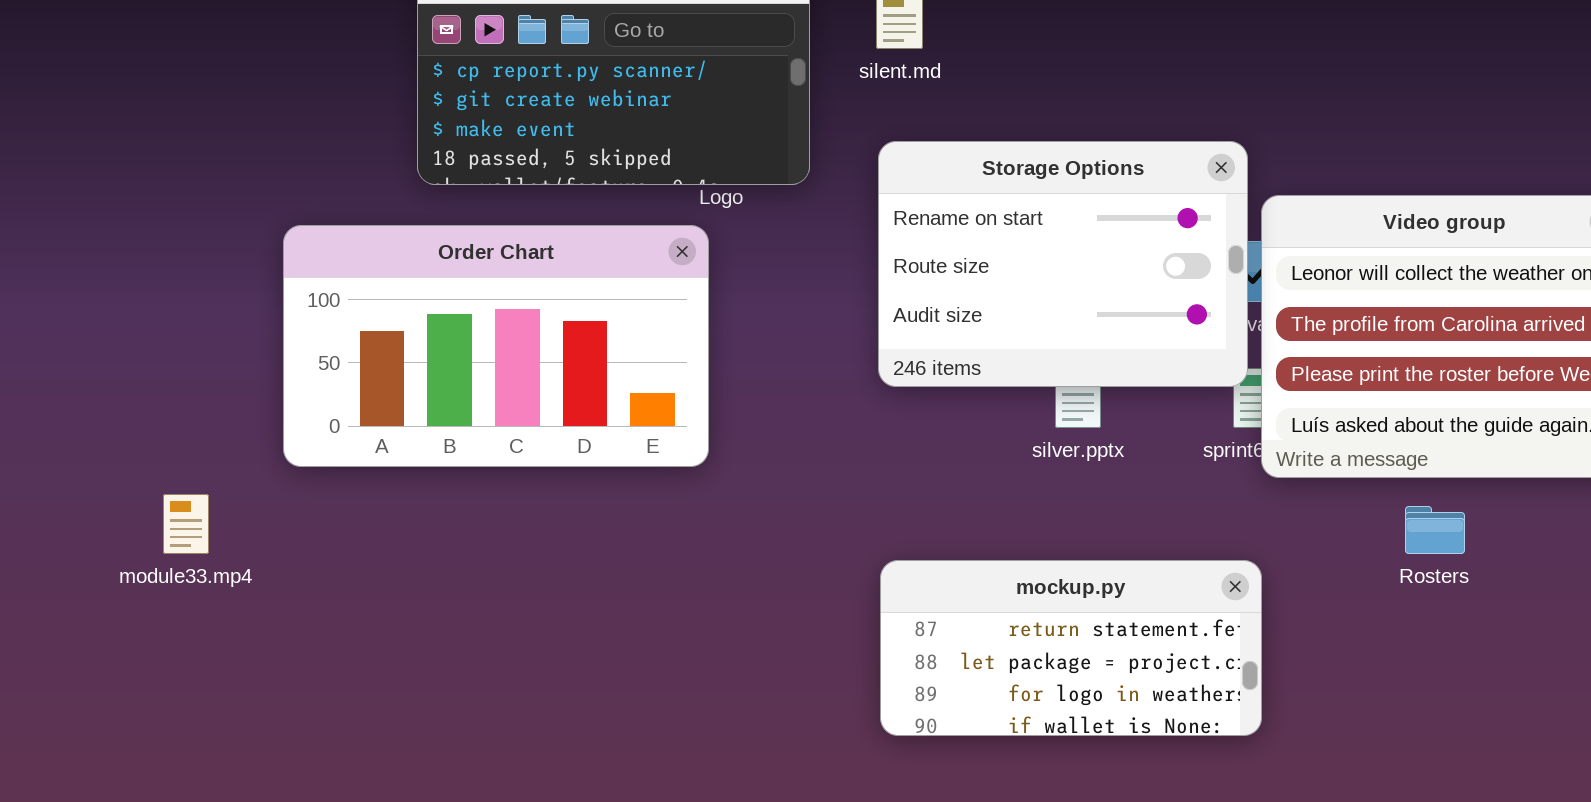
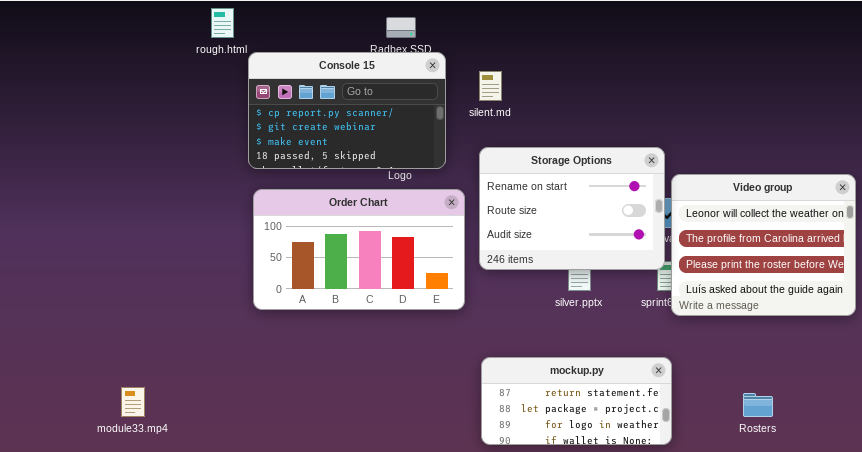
Order Chart: [283,225,709,467] -> [253,189,465,310], moved
module33.mp4: [163,494,209,554] -> [121,387,145,417], moved
Rosters: [1405,506,1465,554] -> [743,393,773,417], moved

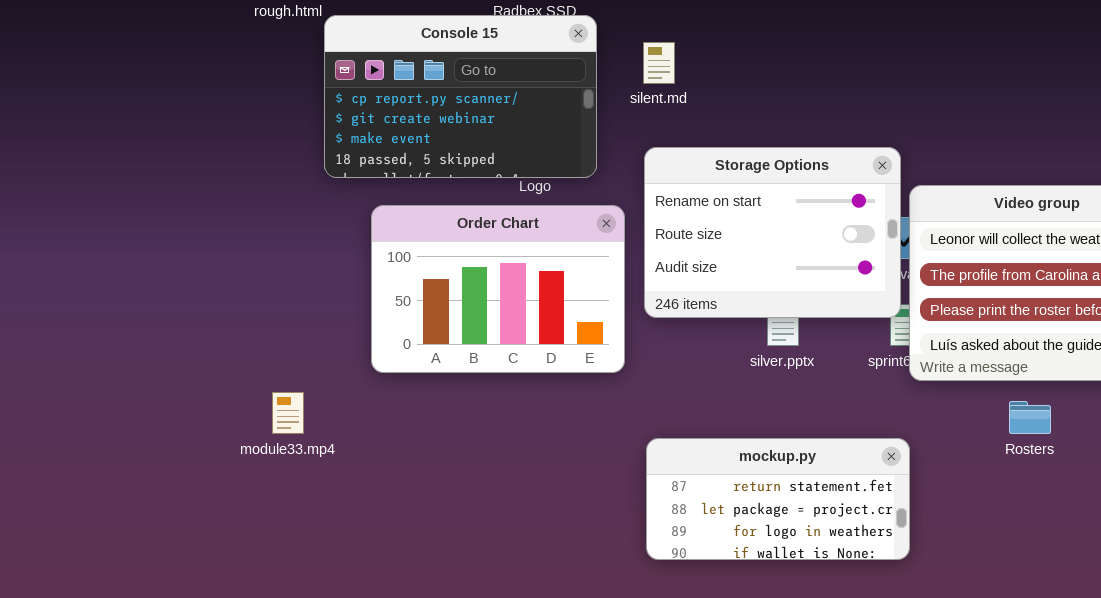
Order Chart: [253,189,465,310] -> [371,205,625,373], resized
module33.mp4: [121,387,145,417] -> [272,392,304,434], moved
Rosters: [743,393,773,417] -> [1009,401,1051,434], moved

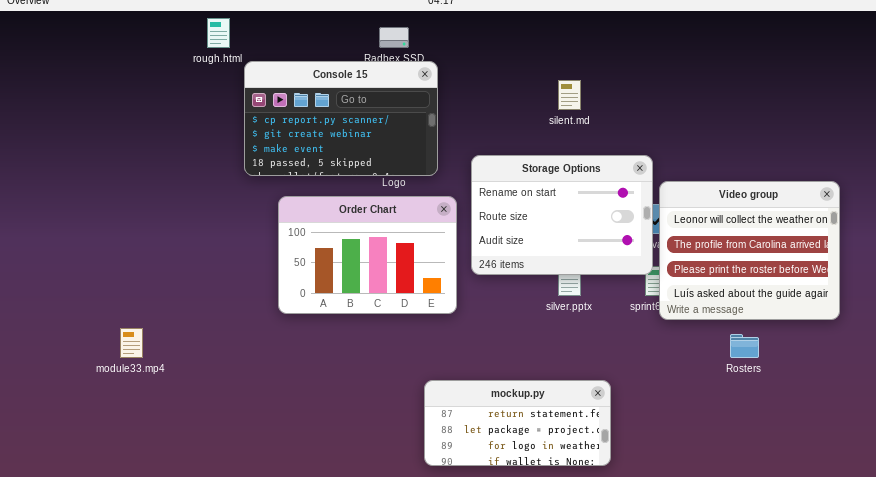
silent.md: [643,42,675,84] -> [558,80,581,110], moved
module33.mp4: [272,392,304,434] -> [120,328,143,358], moved
mockup.py: [646,438,910,560] -> [424,380,611,466], moved

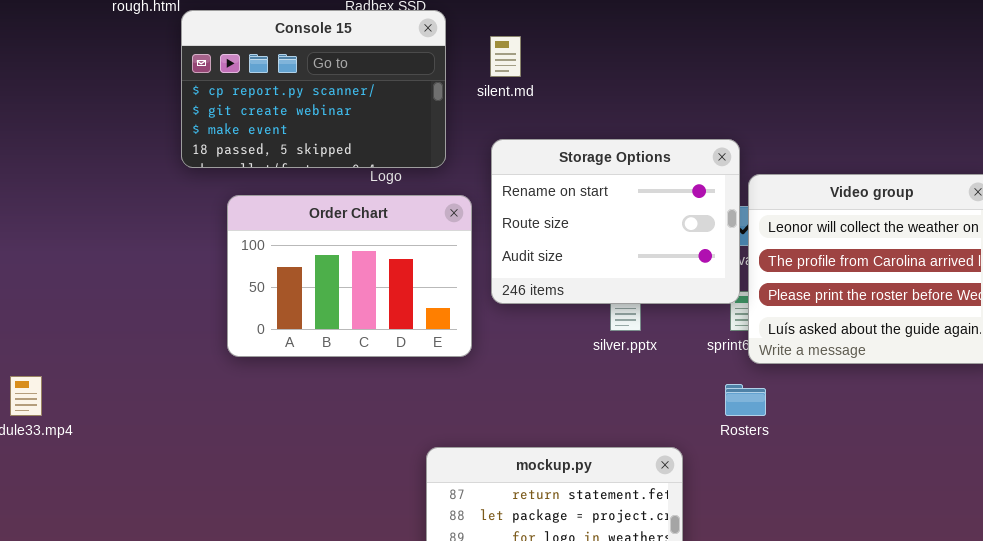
silent.md: [558,80,581,110] -> [490,36,521,77], moved
Rosters: [730,334,759,358] -> [725,384,766,416], moved

